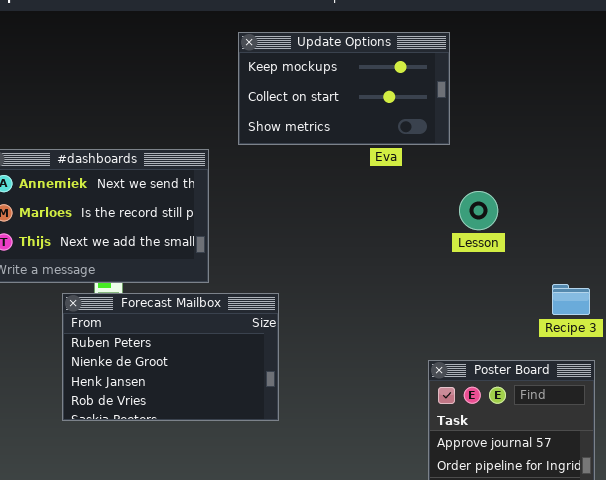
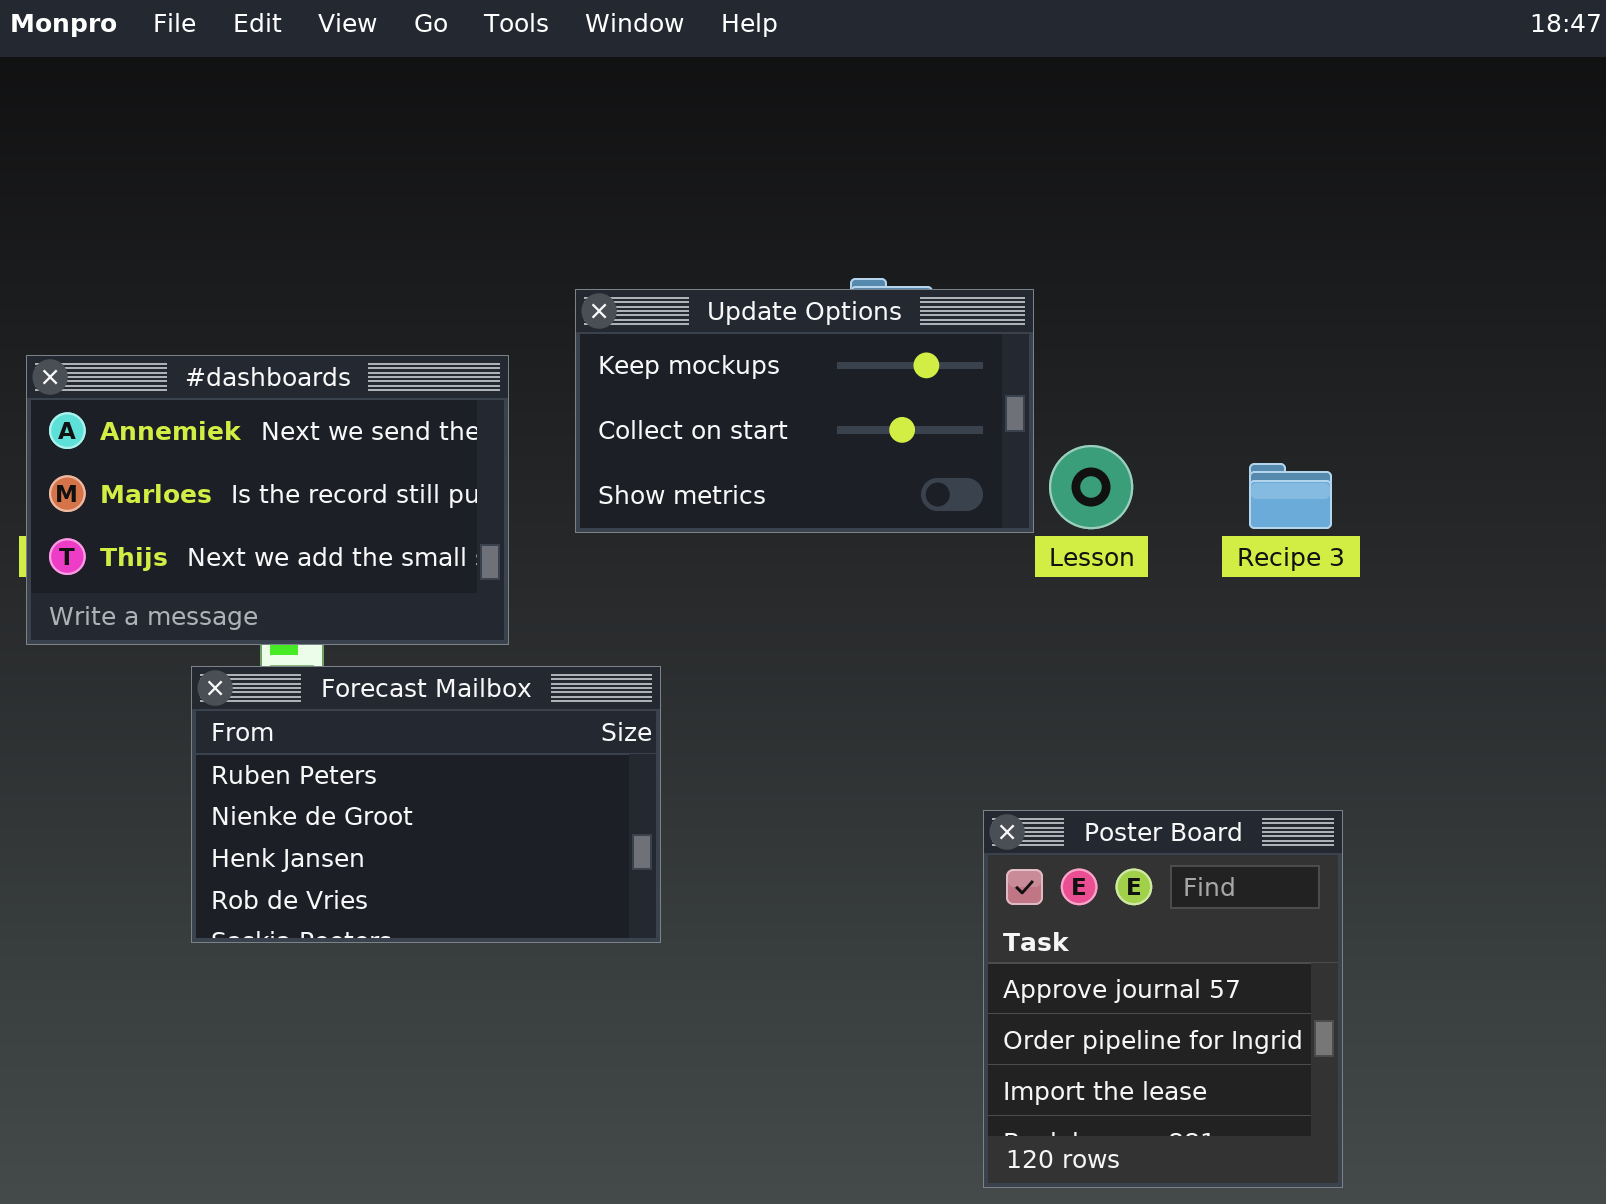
Update Options: [238,32,450,145] -> [575,289,1034,533], moved
Recipe 3: [552,284,590,315] -> [1249,463,1332,529], moved

